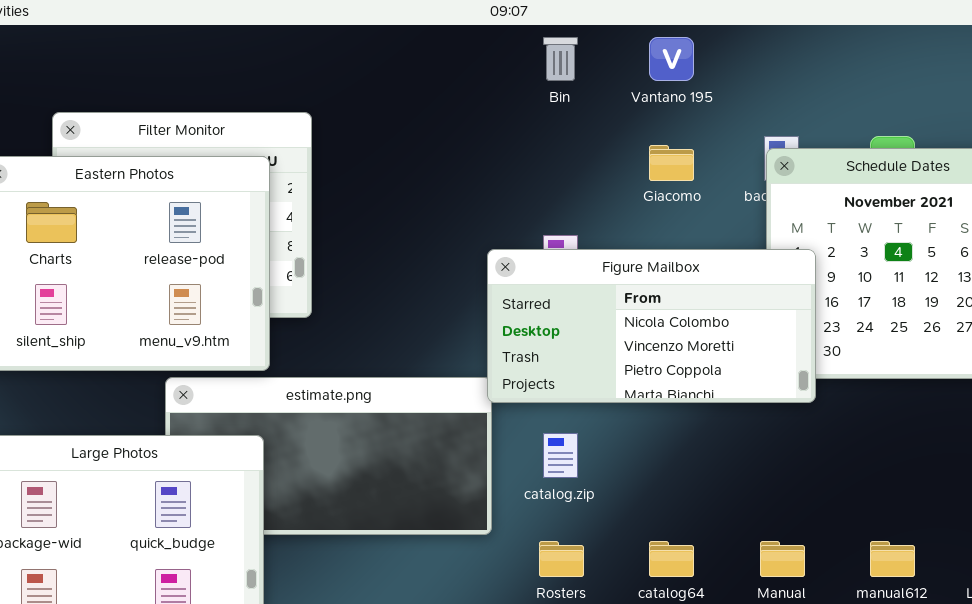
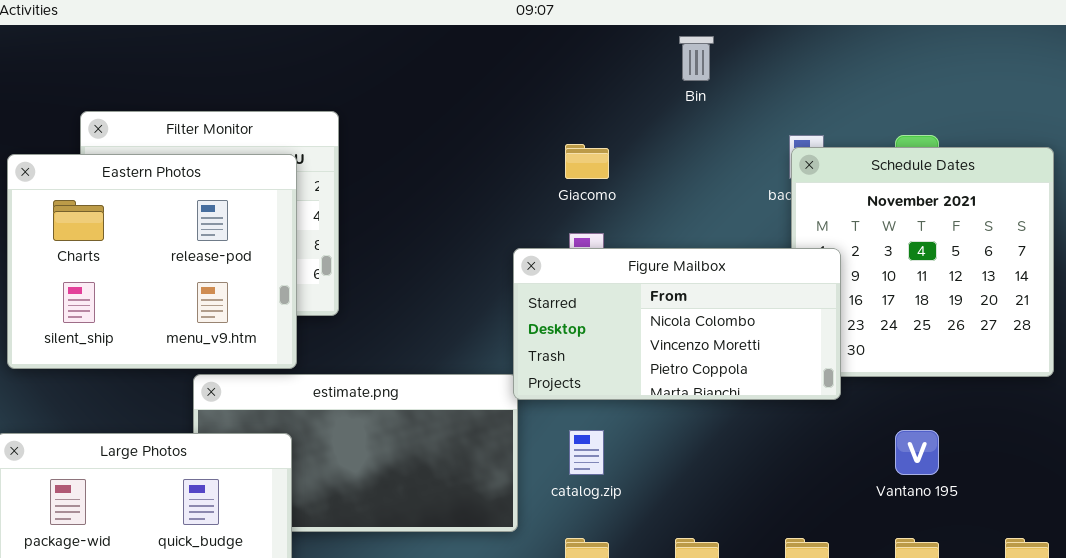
Bin: [543,37,578,81] -> [679,36,714,81], moved
Vantano 195: [649,37,694,81] -> [895,430,939,475], moved
Giacomo: [649,145,694,181] -> [565,144,609,179], moved

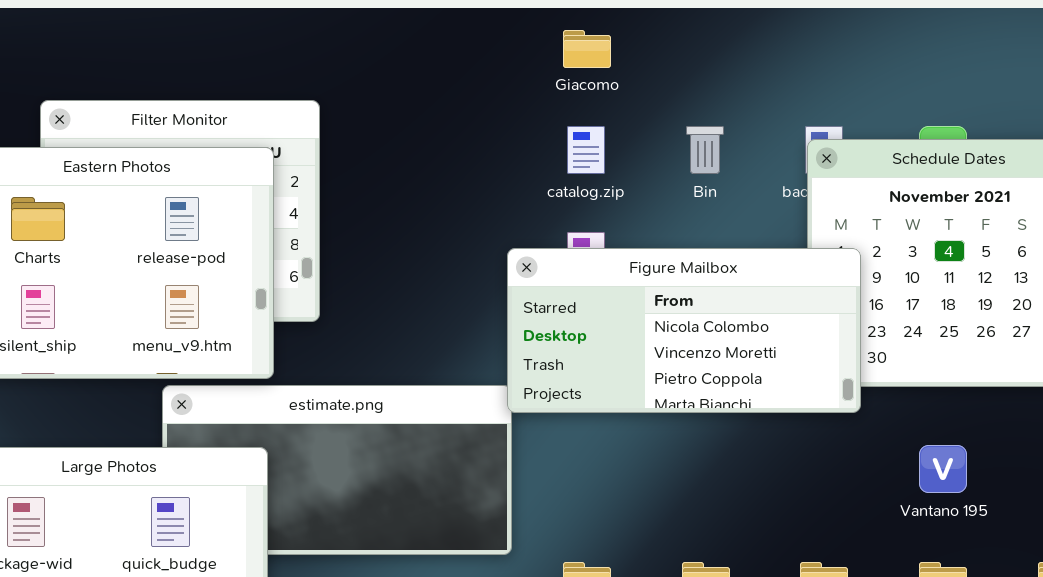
Bin: [679,36,714,81] -> [686,126,724,174], moved
Giacomo: [565,144,609,179] -> [563,30,611,68], moved
catalog.zip: [569,430,604,475] -> [567,126,605,174], moved

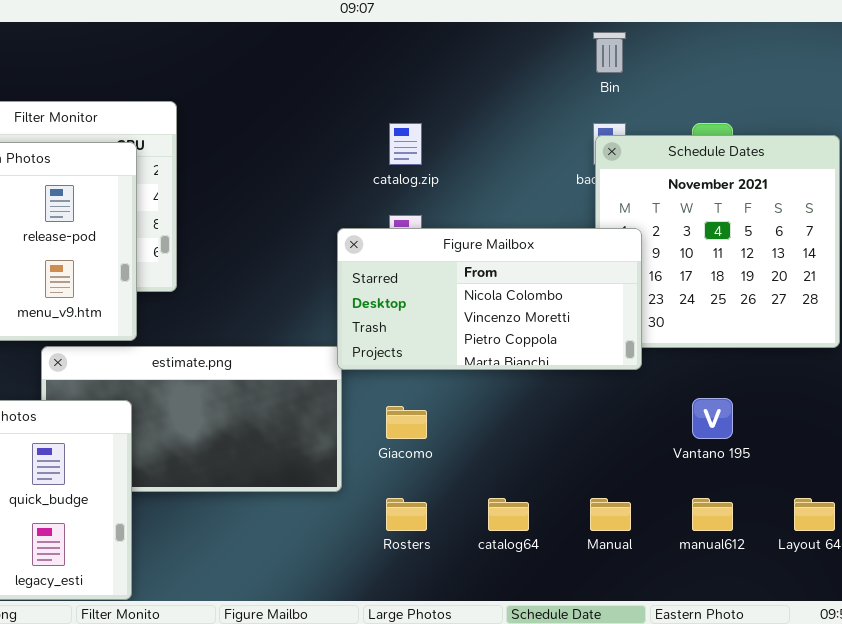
Giacomo: [563,30,611,68] -> [386,406,427,439], moved
Bin: [686,126,724,174] -> [593,32,626,73], moved

